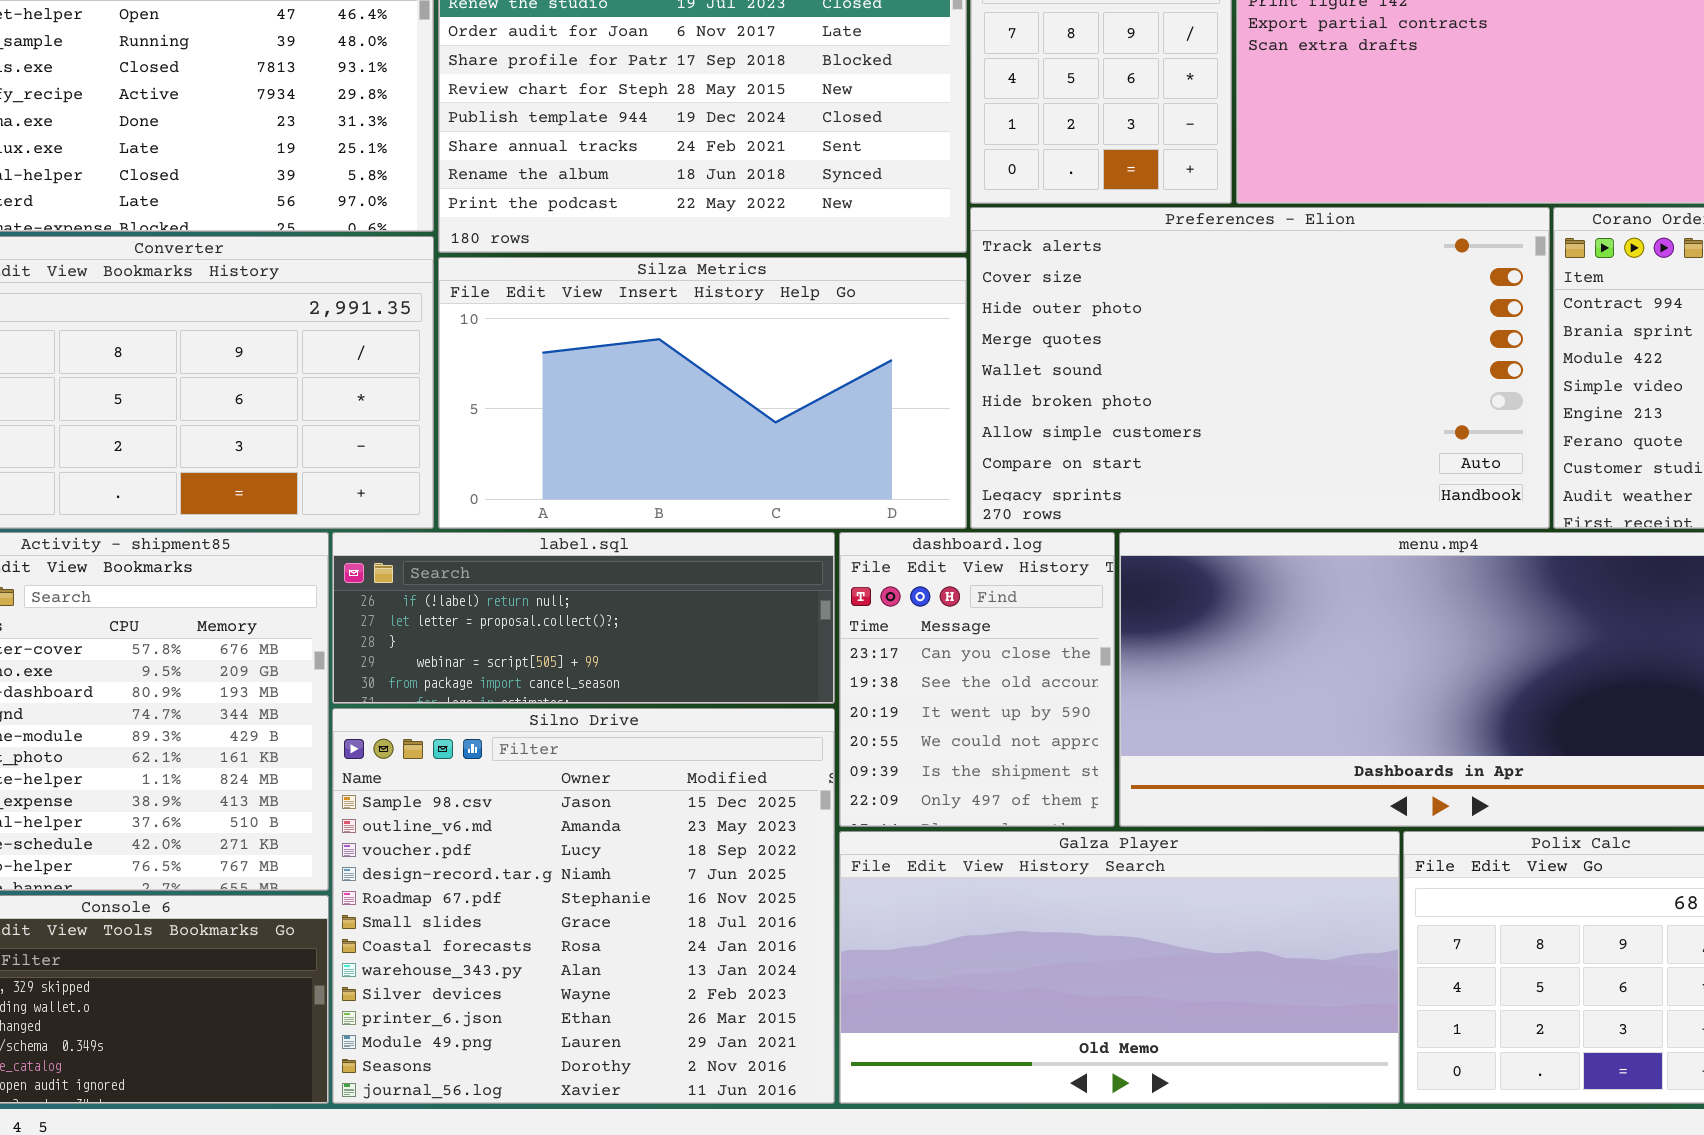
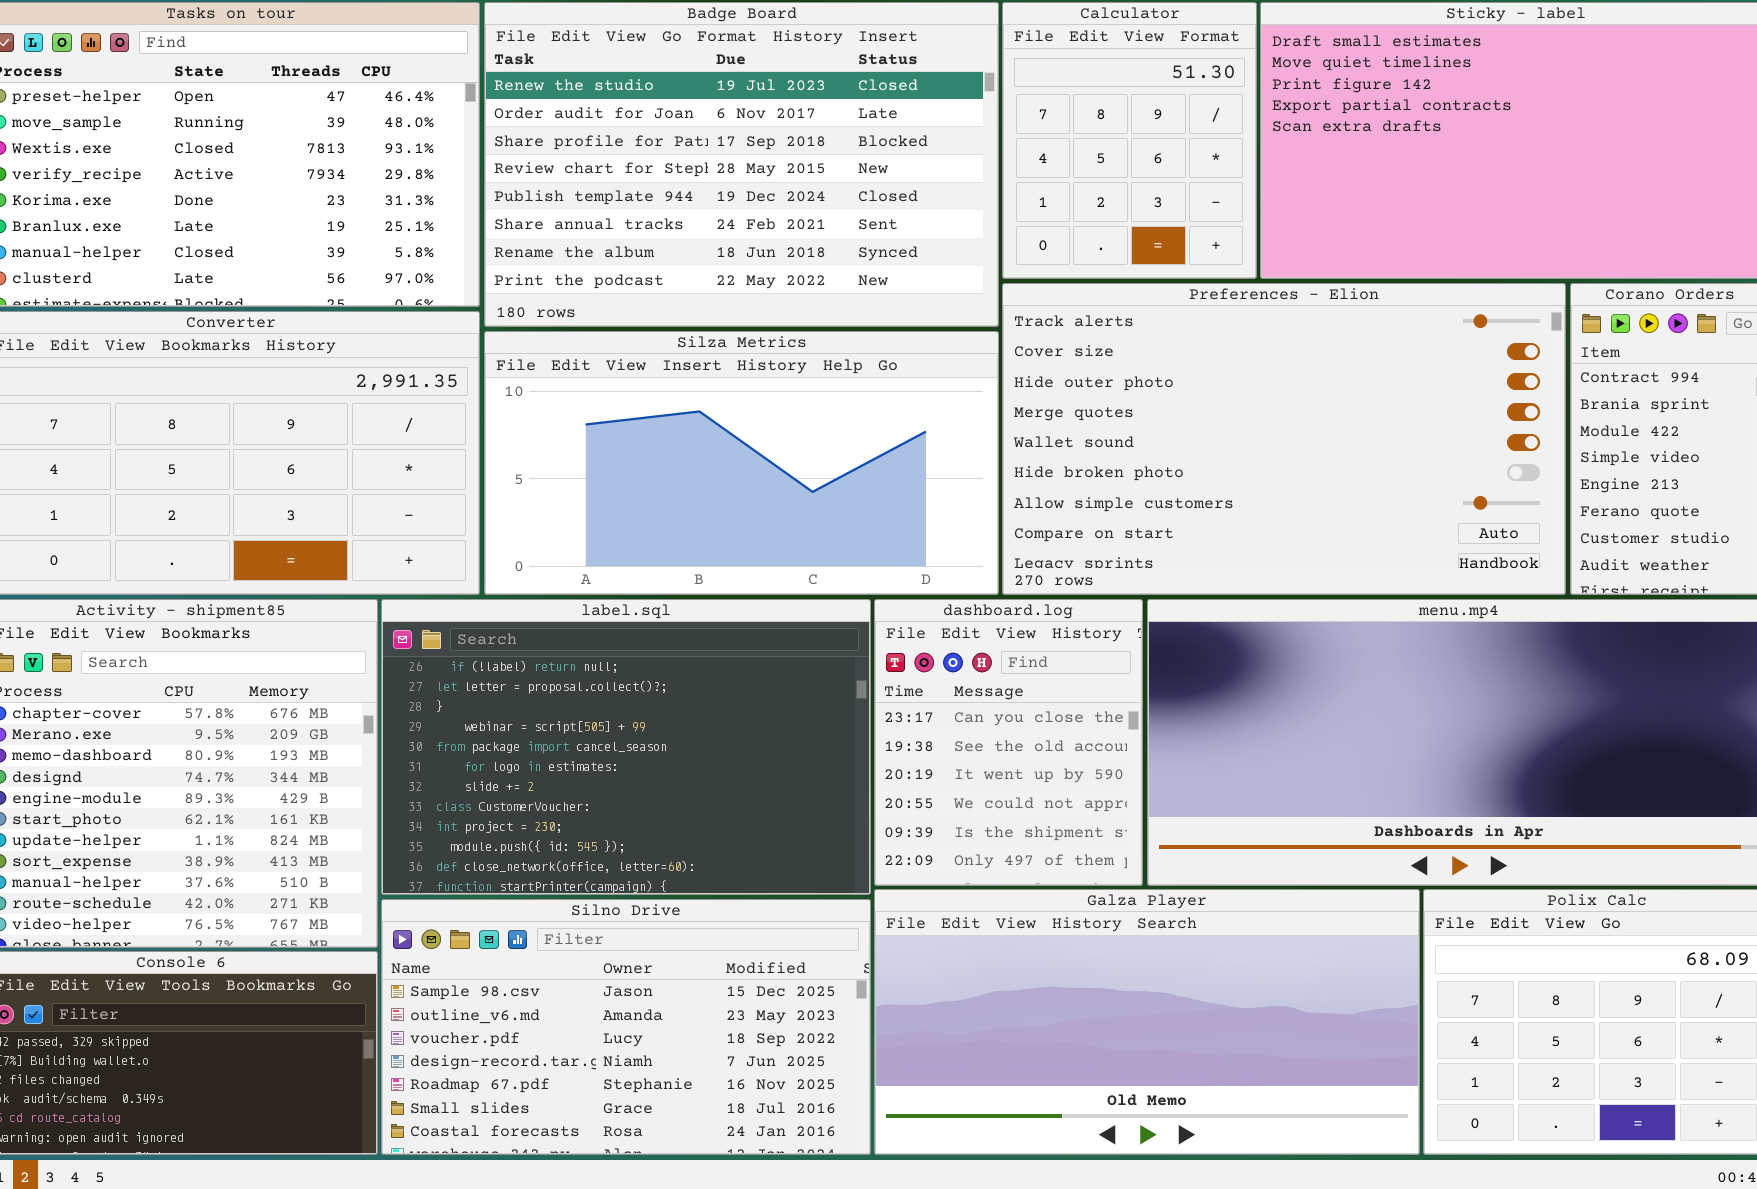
label.sql: [332,532,835,704] -> [381,599,871,895], resized
Silno Drive: [332,708,835,1104] -> [381,899,871,1155], resized

